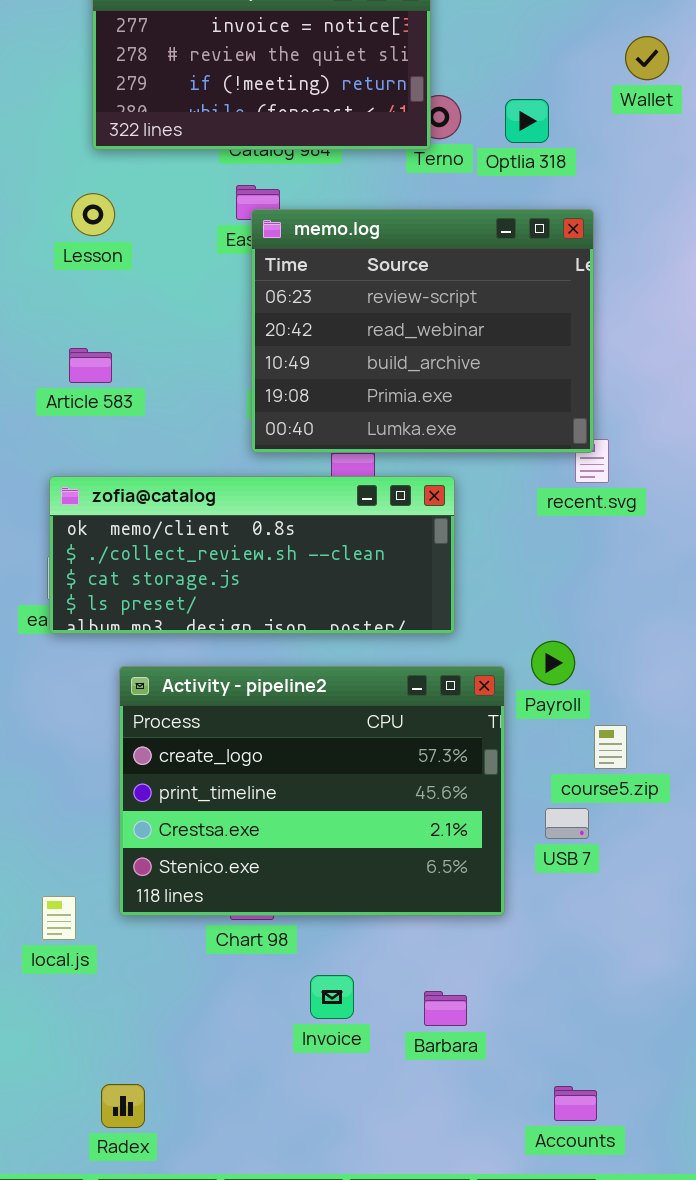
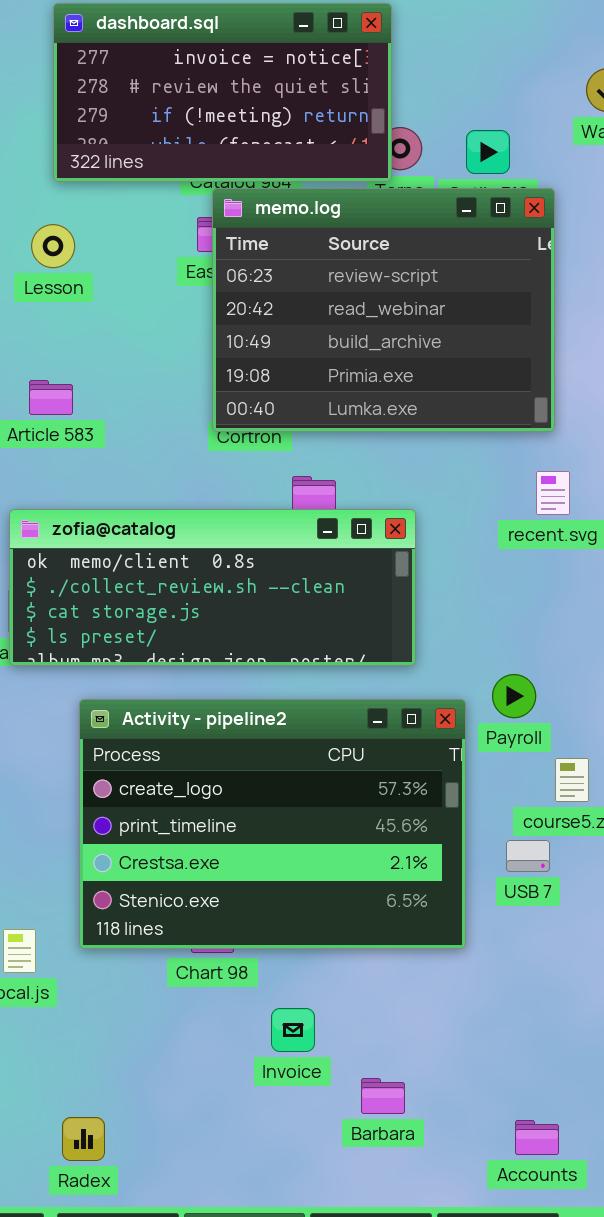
memo.log: [251,209,594,453] -> [212,188,555,432], moved
Barbara: [424,991,467,1026] -> [361,1078,405,1114], moved

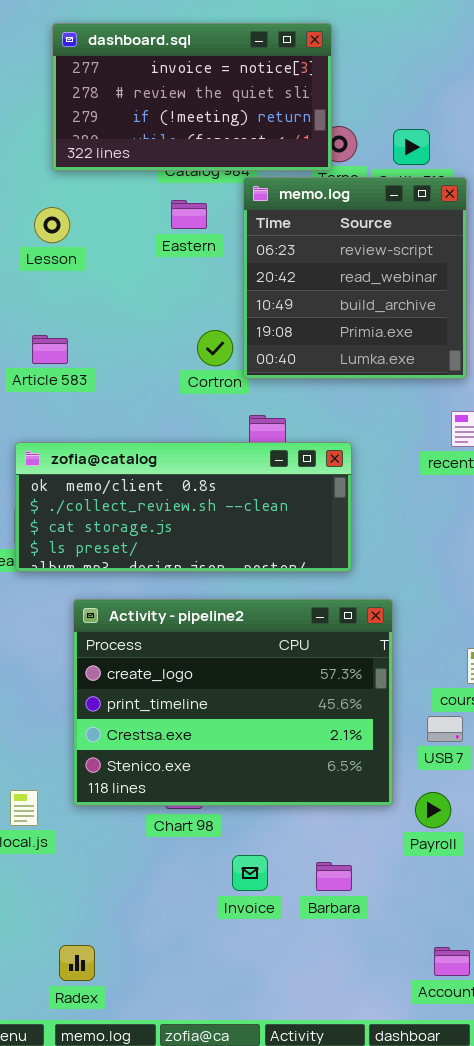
memo.log: [212,188,555,432] -> [243,177,467,379], resized
Payroll: [492,674,536,718] -> [415,792,451,828], moved
Barbara: [361,1078,405,1114] -> [316,862,352,891], moved

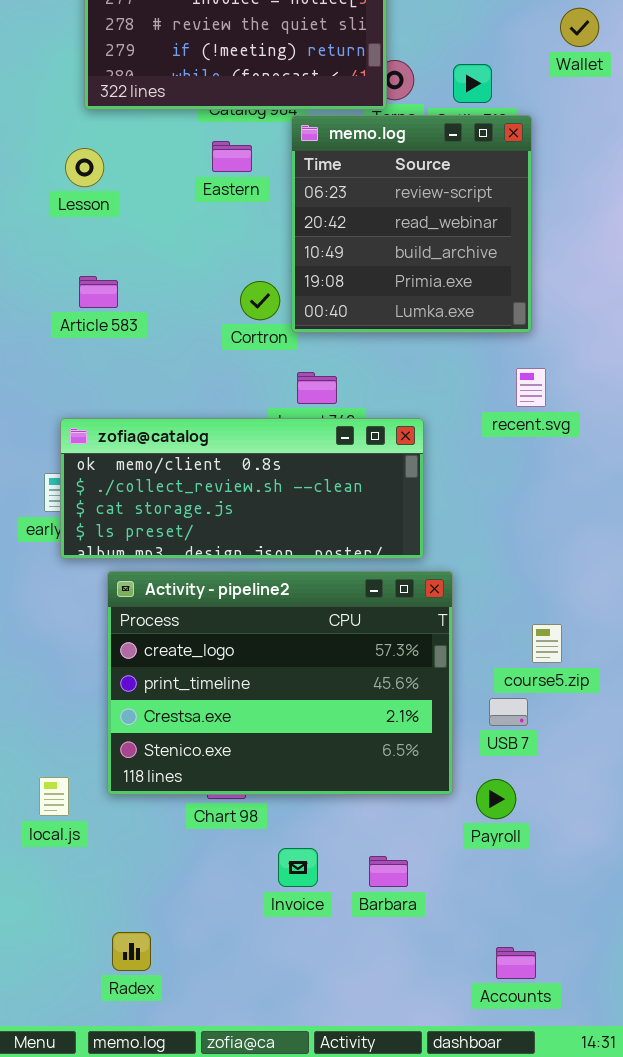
Article 583: [32,335,68,364] -> [79,276,118,308], moved
zofia@catalog: [15,442,352,572] -> [60,418,424,559], moved
Radex: [59,945,95,981] -> [112,932,151,971], moved

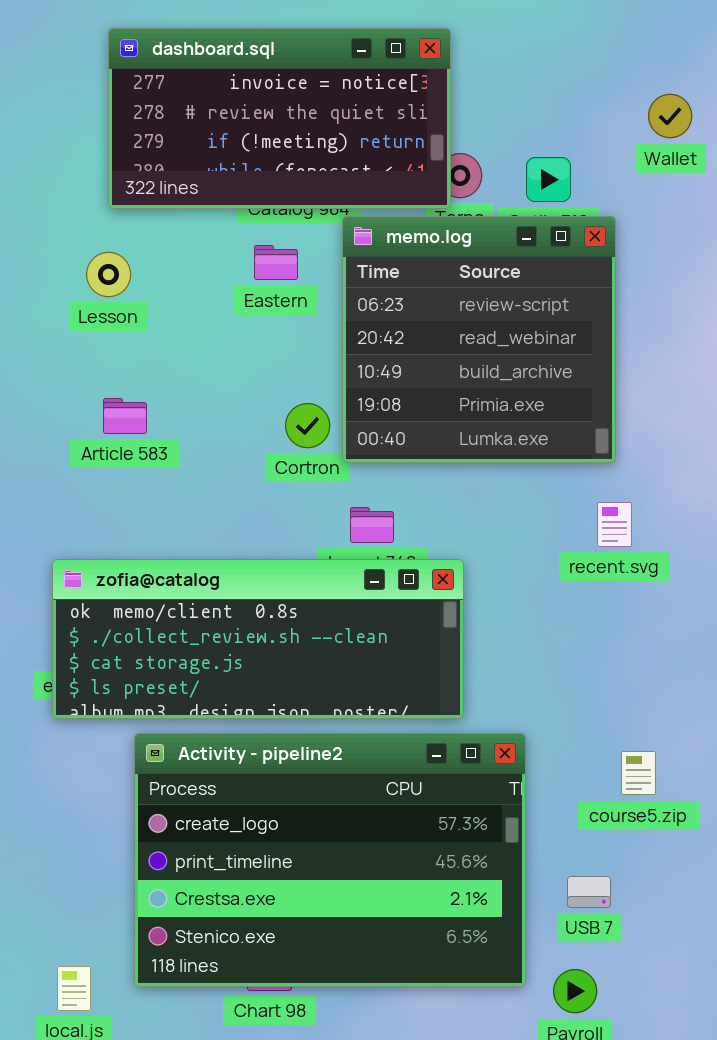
zofia@catalog: [60,418,424,559] -> [52,559,464,719], moved
course5.zip: [532,624,562,663] -> [621,751,656,795], moved

